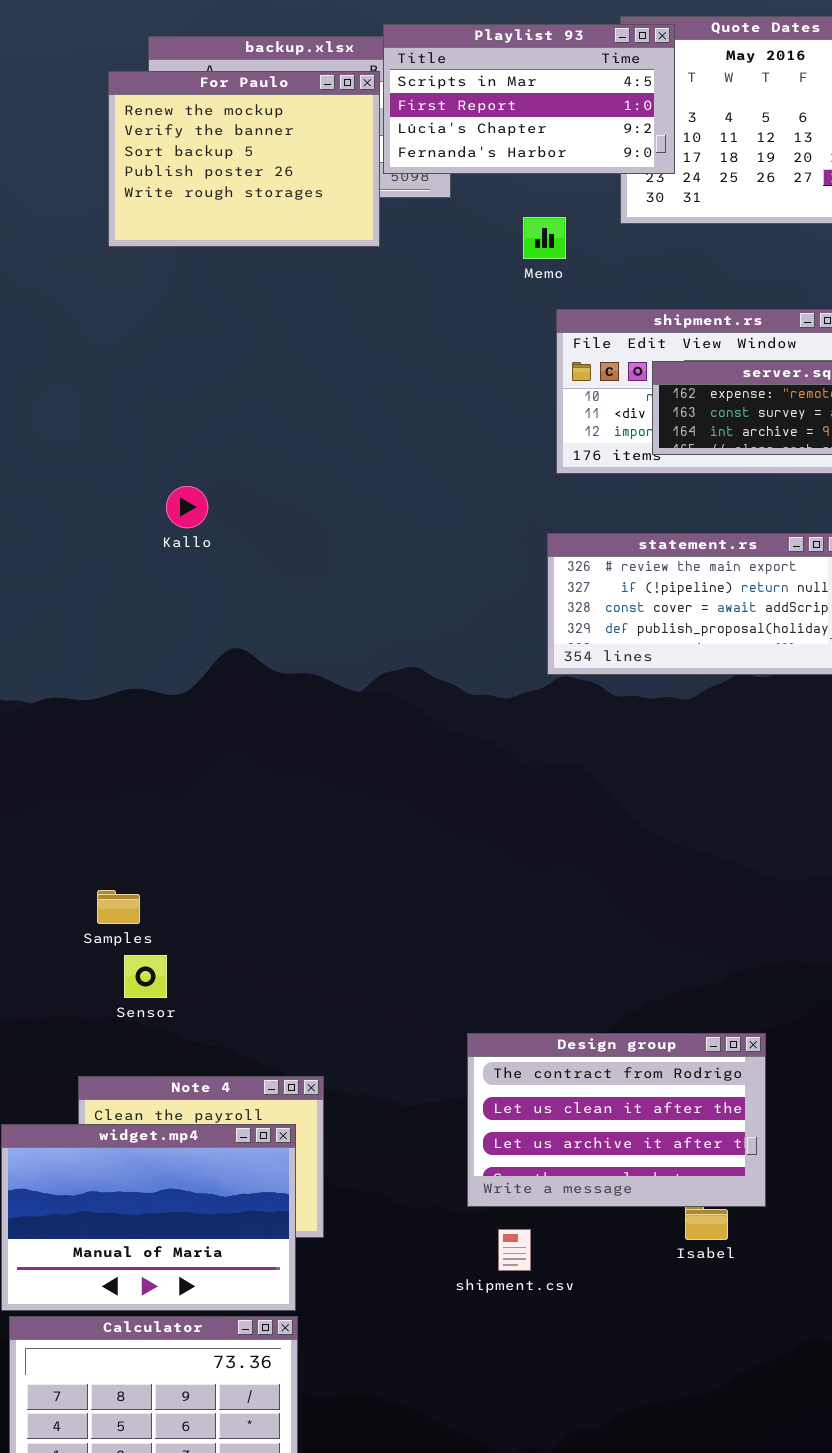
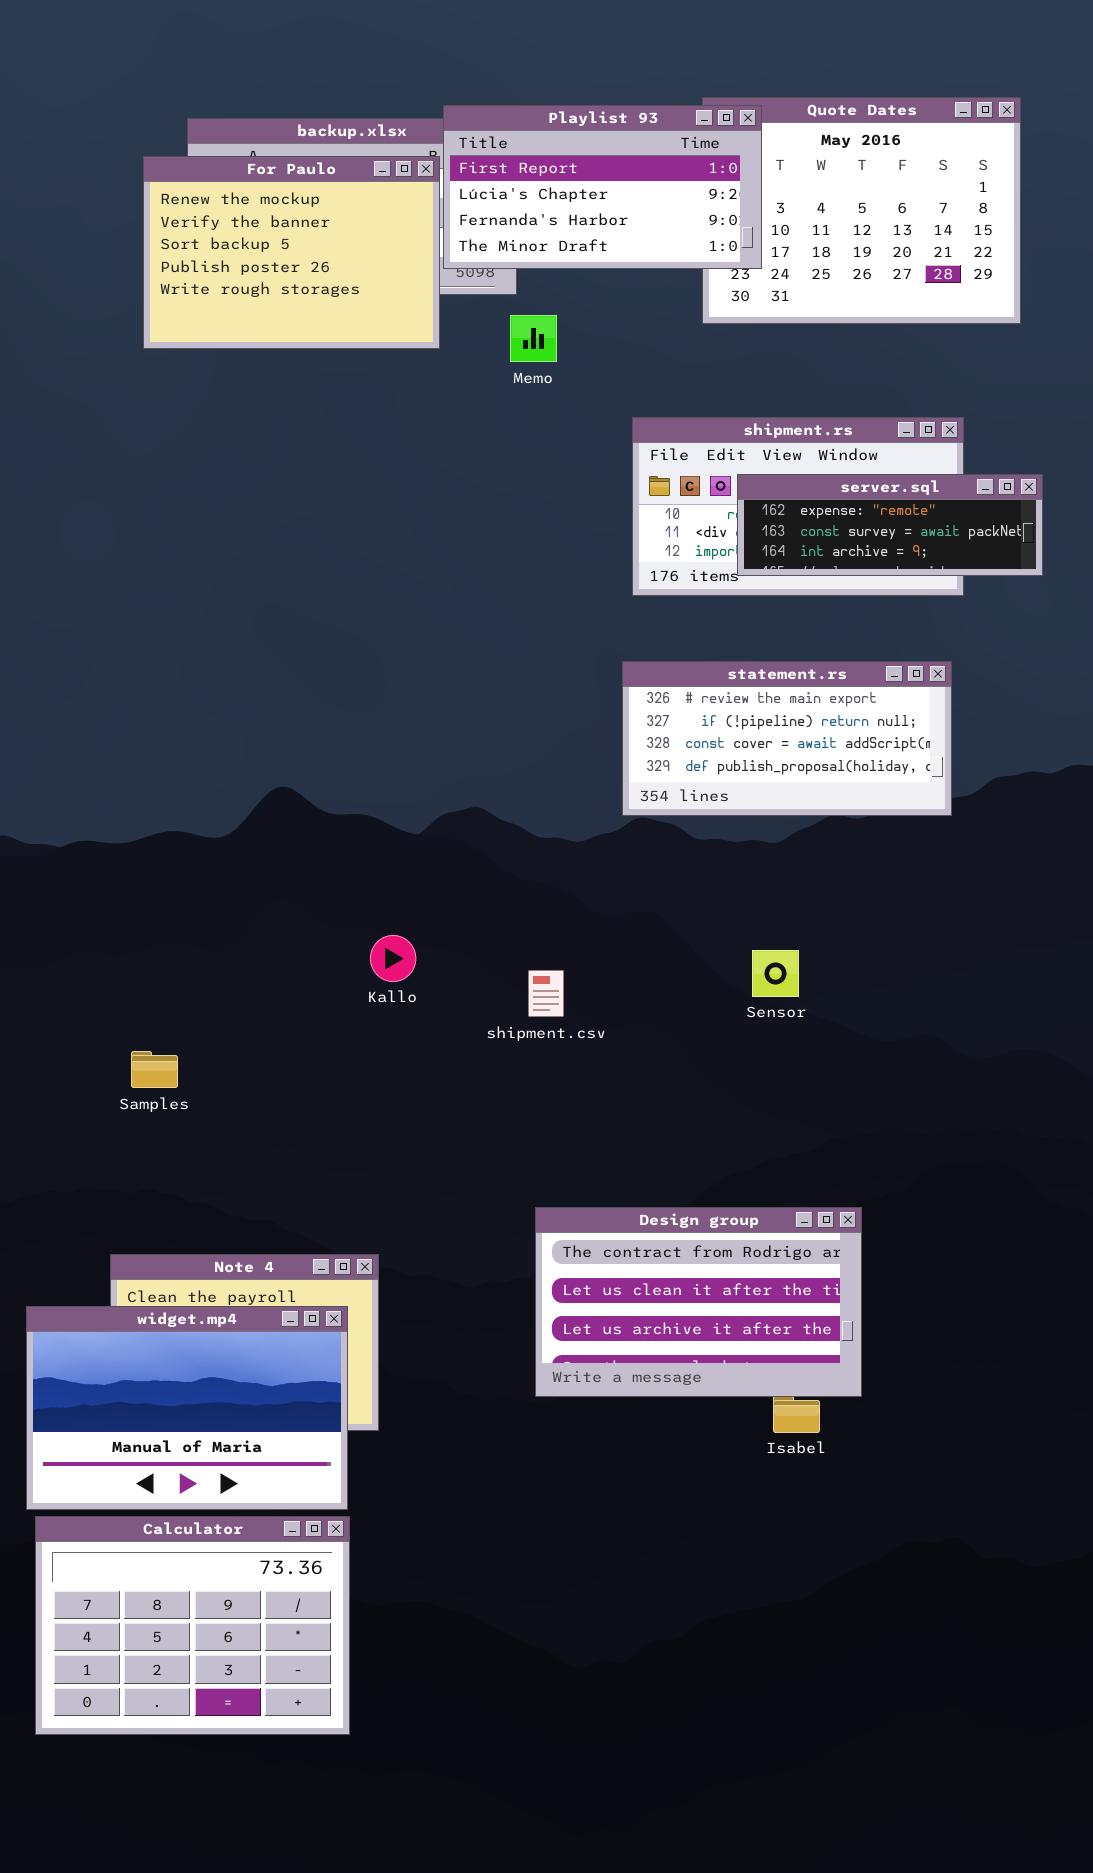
Playlist 93: [383,24,675,174] -> [443,105,762,269], scrolled down 1 row
Memo: [523,217,566,259] -> [510,315,557,362], moved
Kallo: [166,486,208,528] -> [370,935,416,982], moved
Sensor: [124,955,167,998] -> [752,950,799,997], moved
shipment.csv: [498,1229,531,1271] -> [528,970,564,1017], moved

